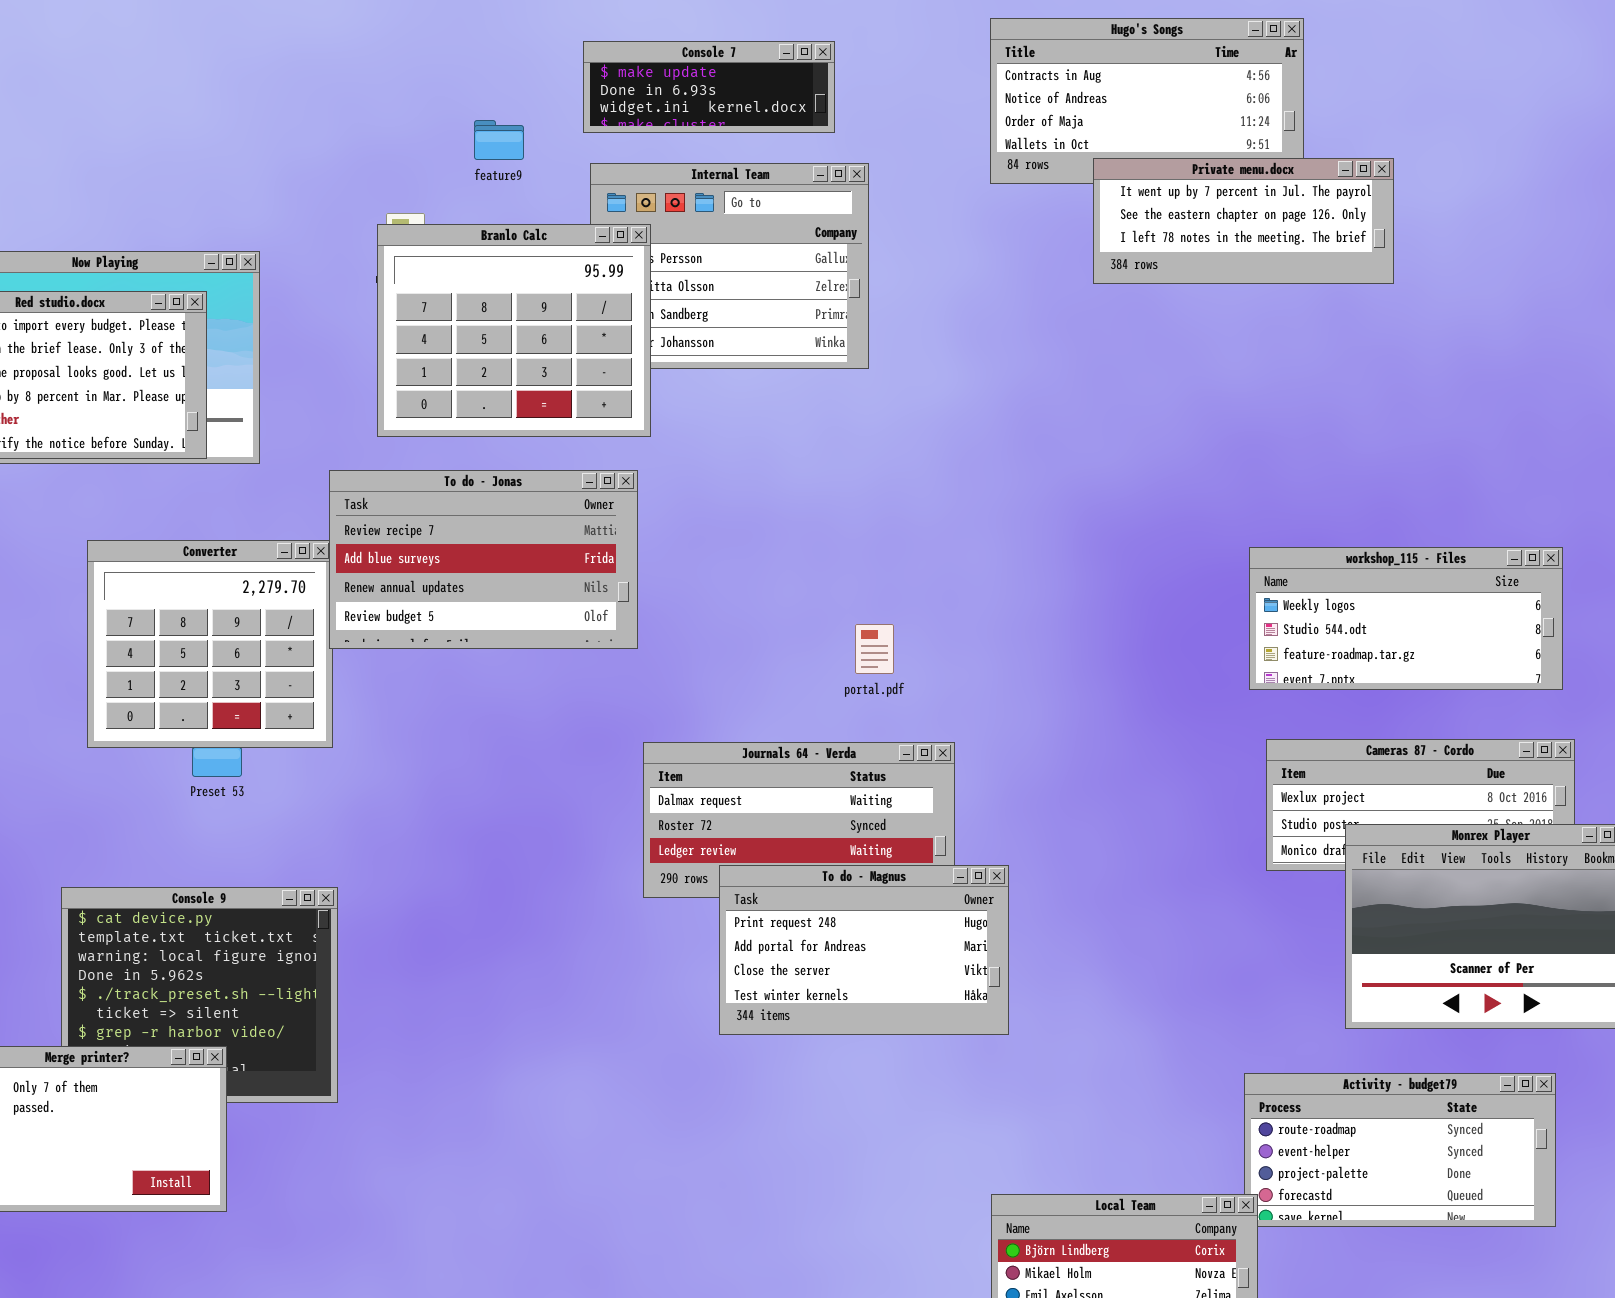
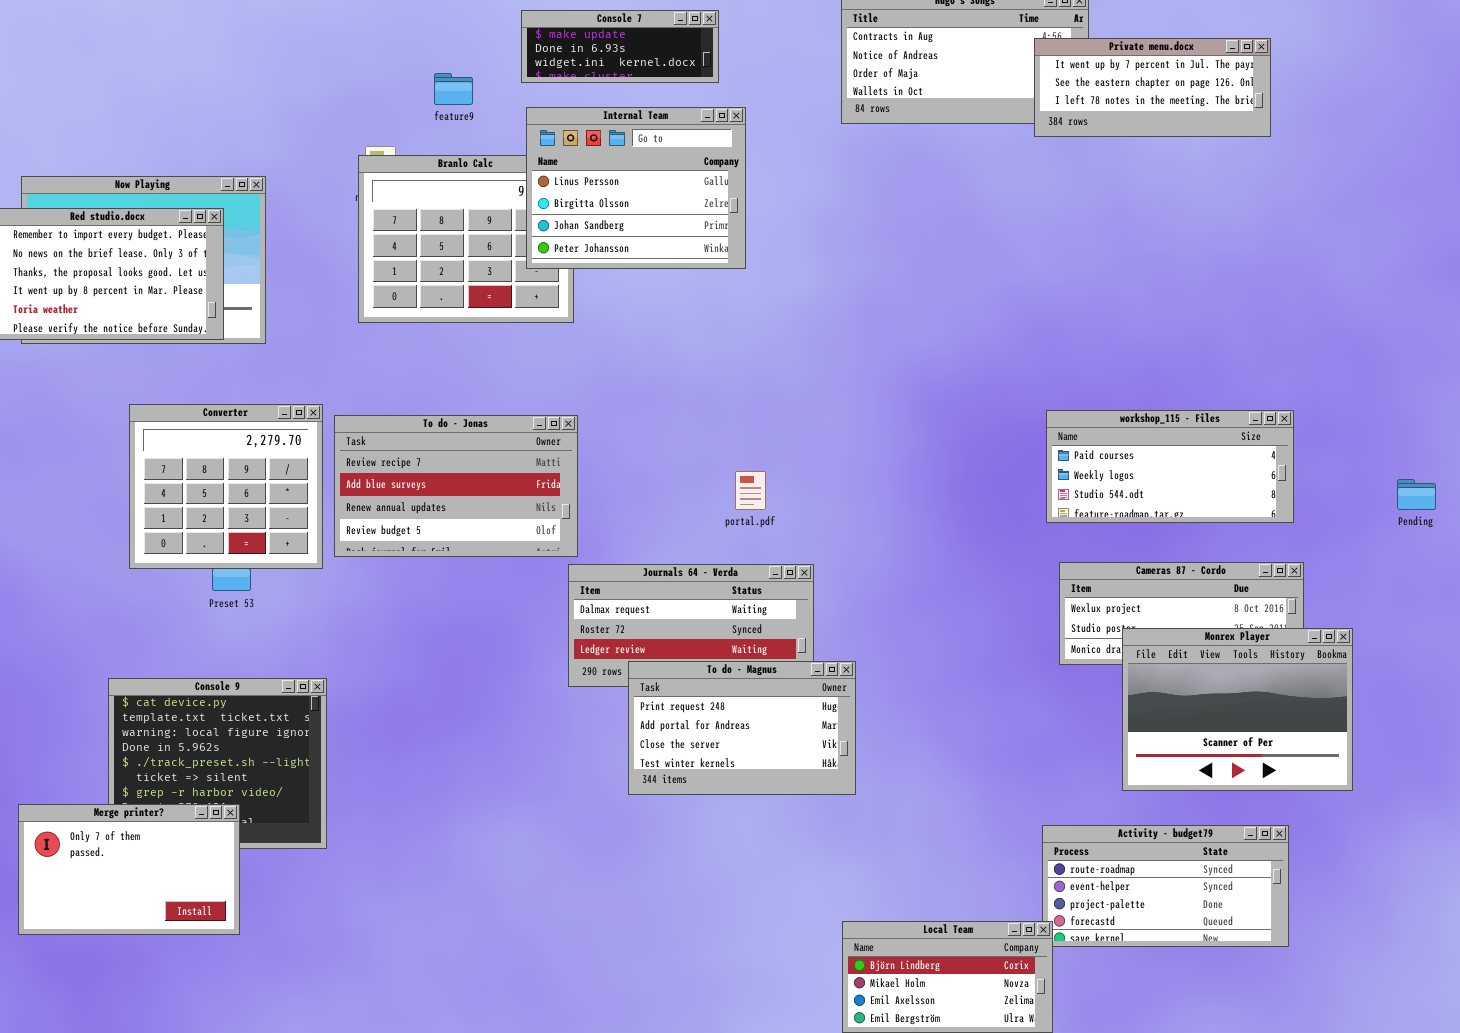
Private menu.docx: [1093,158,1394,284] -> [1034,38,1271,137], moved
Internal Team: [590,163,869,369] -> [526,107,746,269], raised
To do - Jonas: [329,470,638,649] -> [334,415,578,557], moved
workshop_115 - Files: [1249,547,1563,690] -> [1046,410,1294,523], scrolled up 1 row

